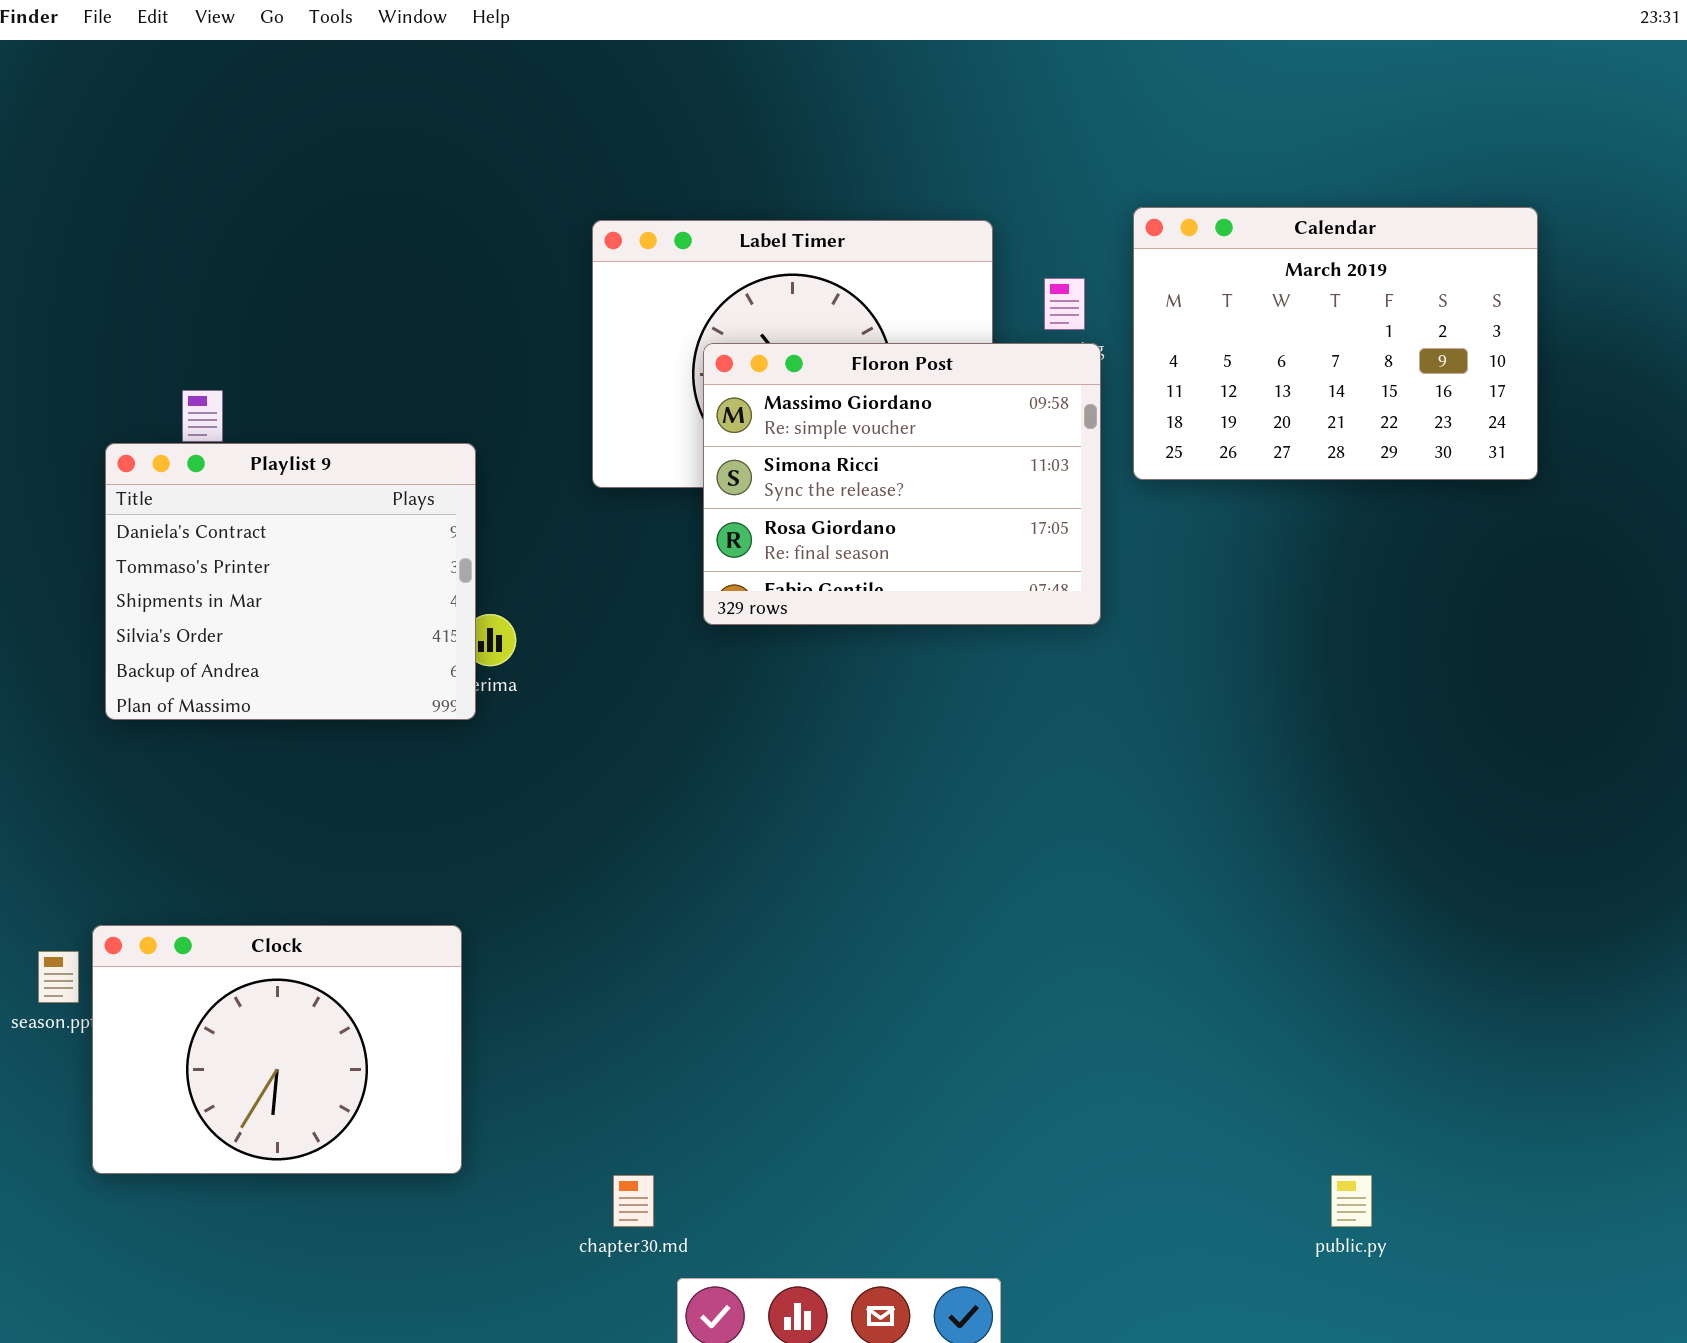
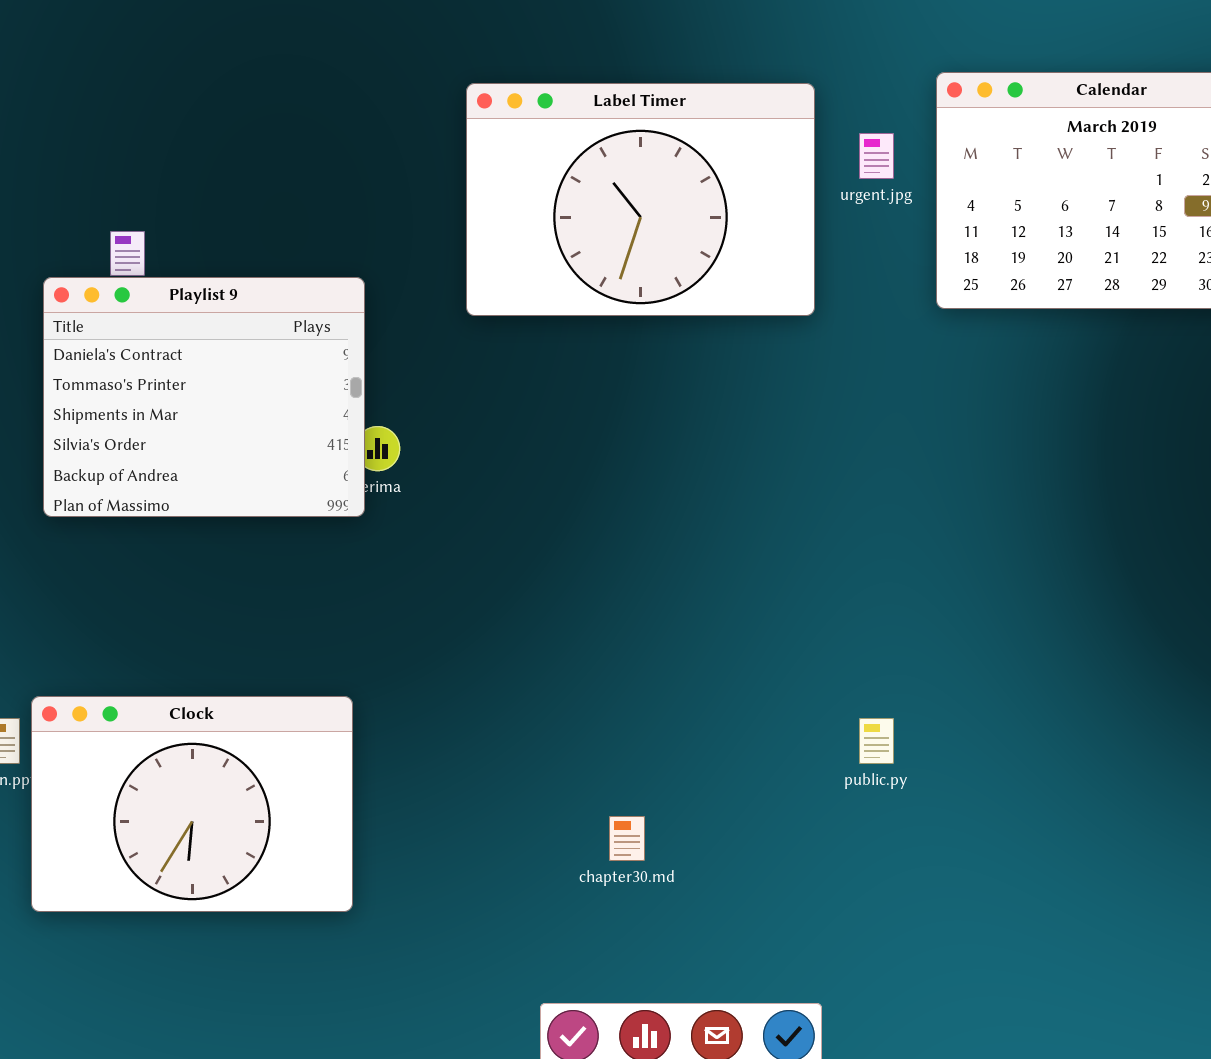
Floron Post: [703,343,1101,625] -> none, closed
chapter30.md: [613,1175,654,1227] -> [609,816,645,861], moved
public.py: [1331,1175,1372,1227] -> [859,718,894,764], moved

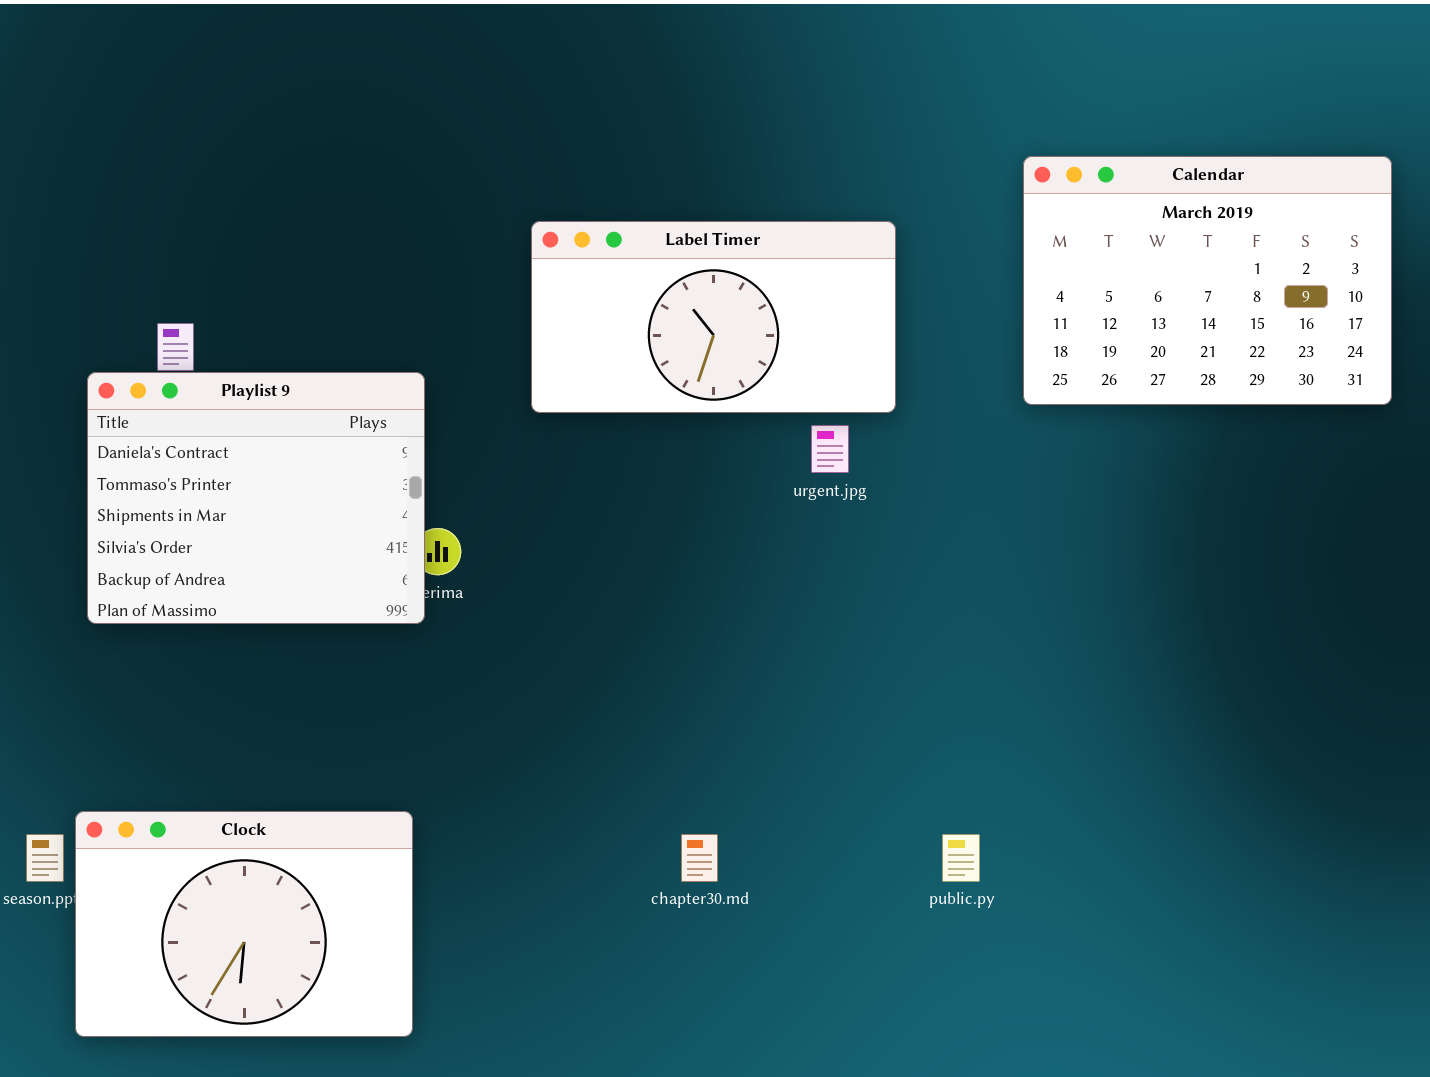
Label Timer: [466,83,815,316] -> [531,221,896,413], resized
urgent.jpg: [859,133,894,179] -> [811,425,849,473], moved
chapter30.md: [609,816,645,861] -> [681,834,718,882], moved

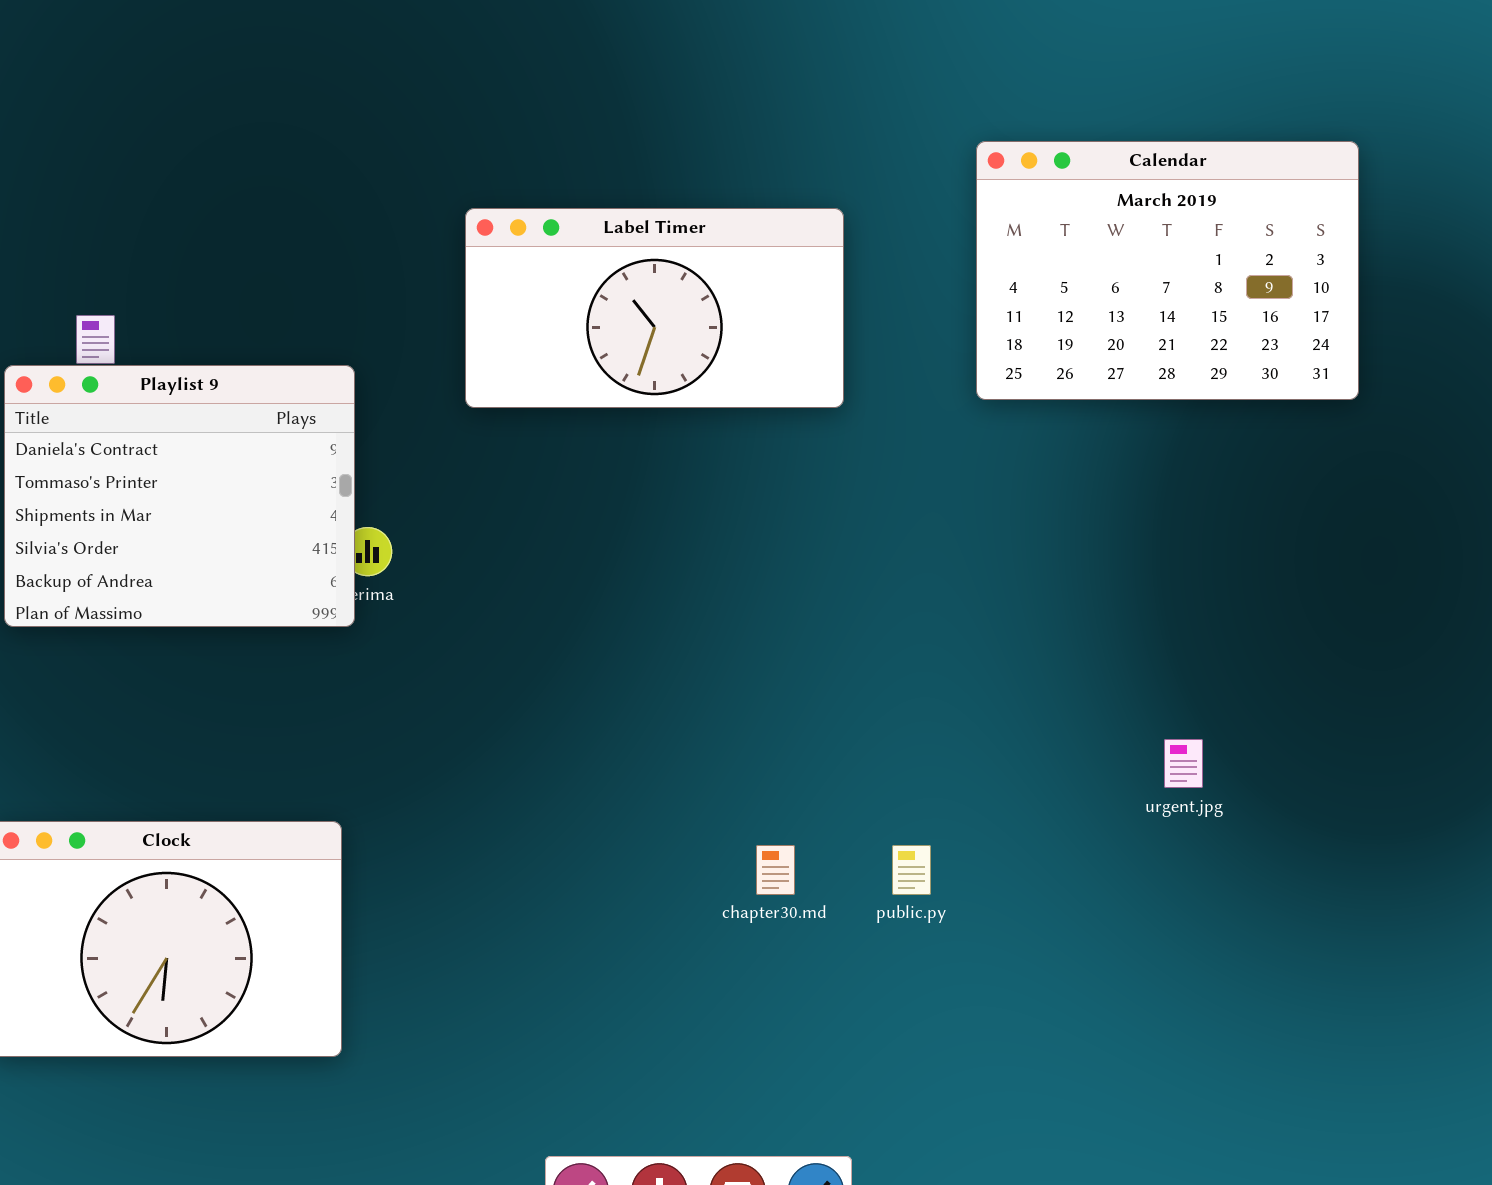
urgent.jpg: [811,425,849,473] -> [1164,739,1203,788], moved
chapter30.md: [681,834,718,882] -> [756,845,795,895], moved

